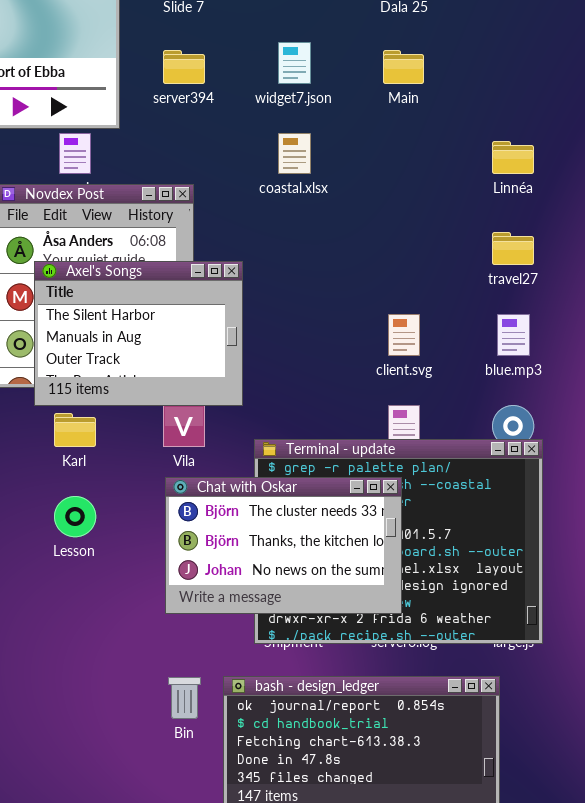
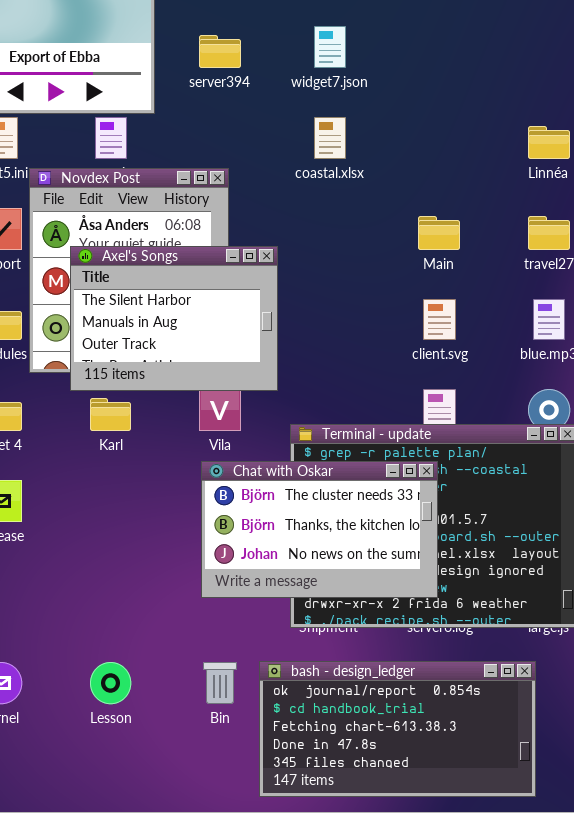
Main: [383,50,424,84] -> [418,216,460,250], moved
Lesson: [54,496,96,537] -> [90,662,131,704], moved

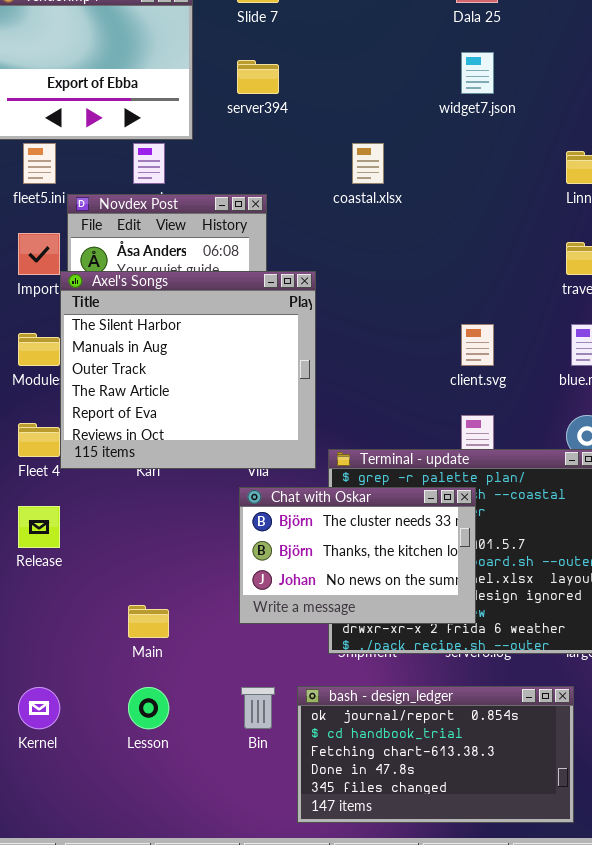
widget7.json: [314,26,346,68] -> [461,52,494,94], moved
Main: [418,216,460,250] -> [128,605,169,638], moved
Axel's Songs: [70,246,278,391] -> [60,271,316,469], resized

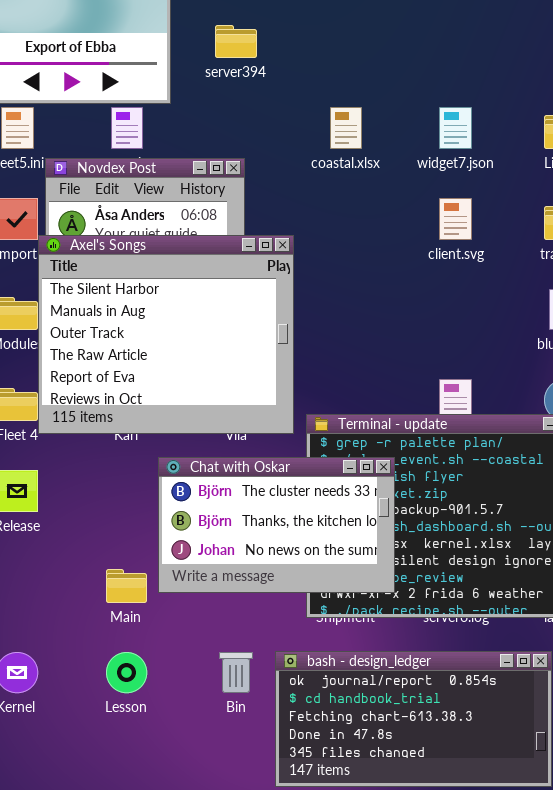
widget7.json: [461,52,494,94] -> [439,107,472,149], moved
client.svg: [461,324,494,366] -> [439,198,472,240], moved
Chat with Oskar: [239,487,476,624] -> [158,457,395,593], moved

